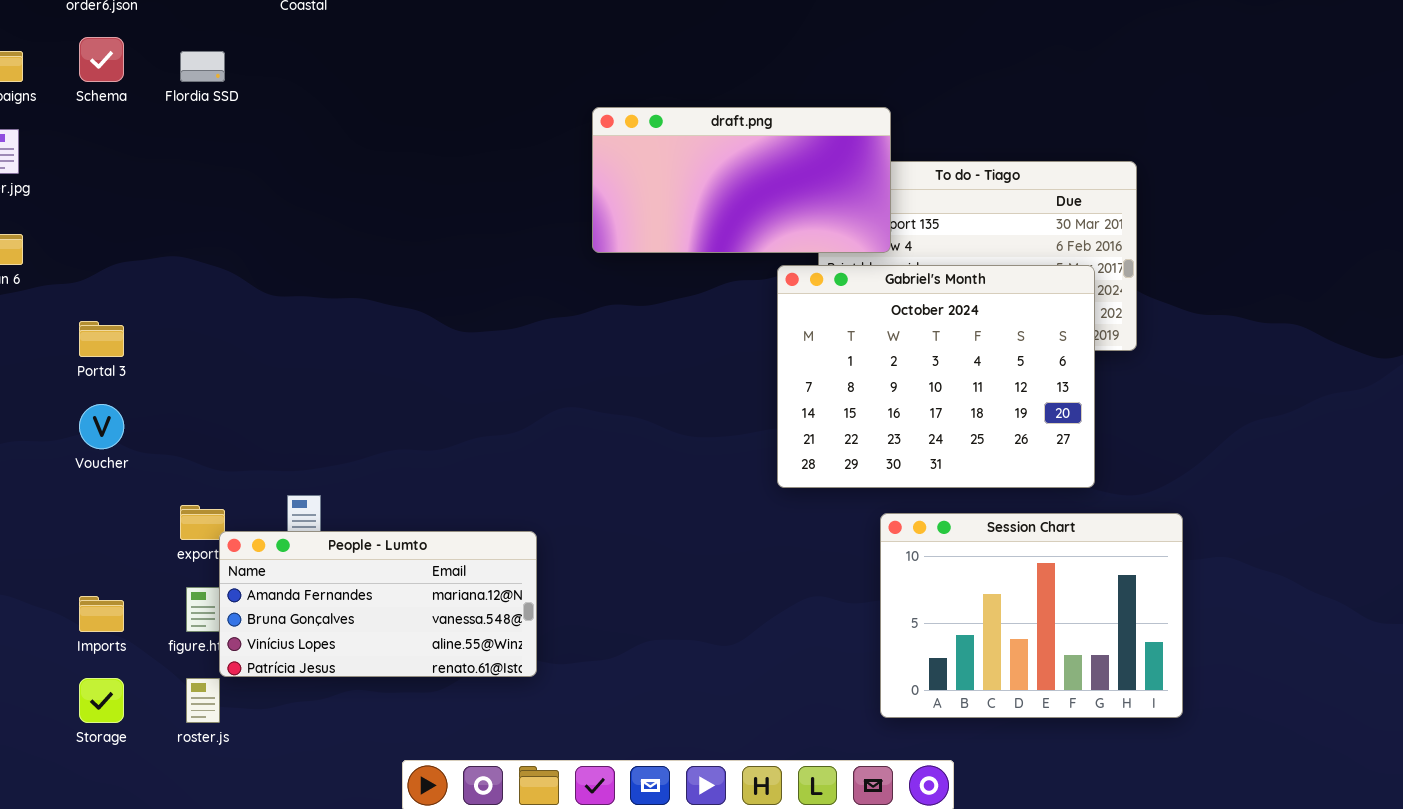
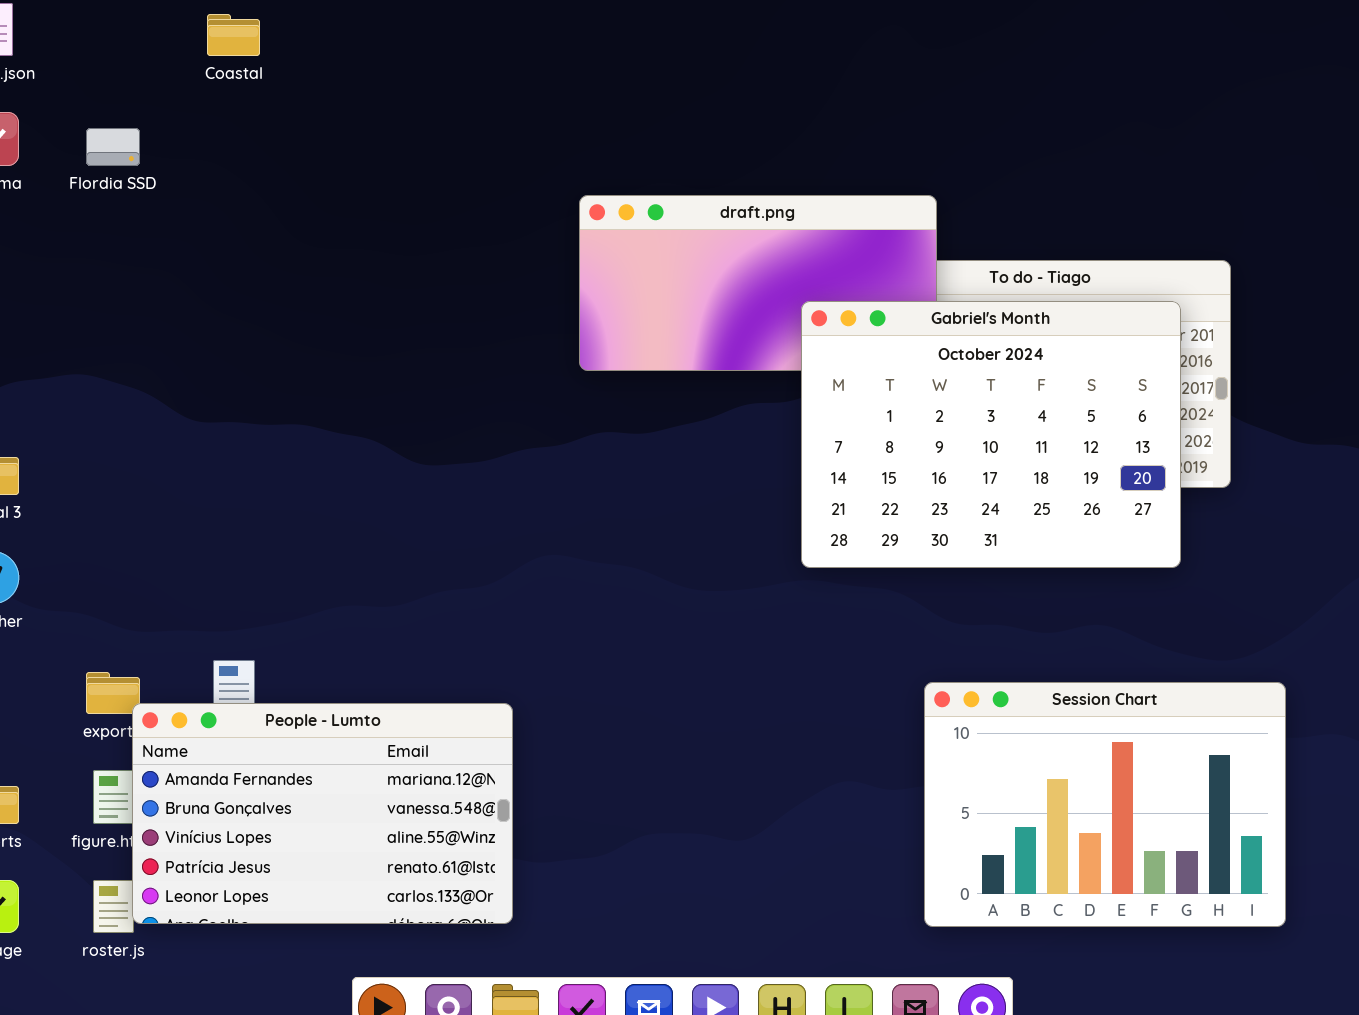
Gabriel's Month: [777,265,1095,488] -> [801,301,1181,568], moved
People - Lumto: [219,531,537,677] -> [132,703,513,924], resized

